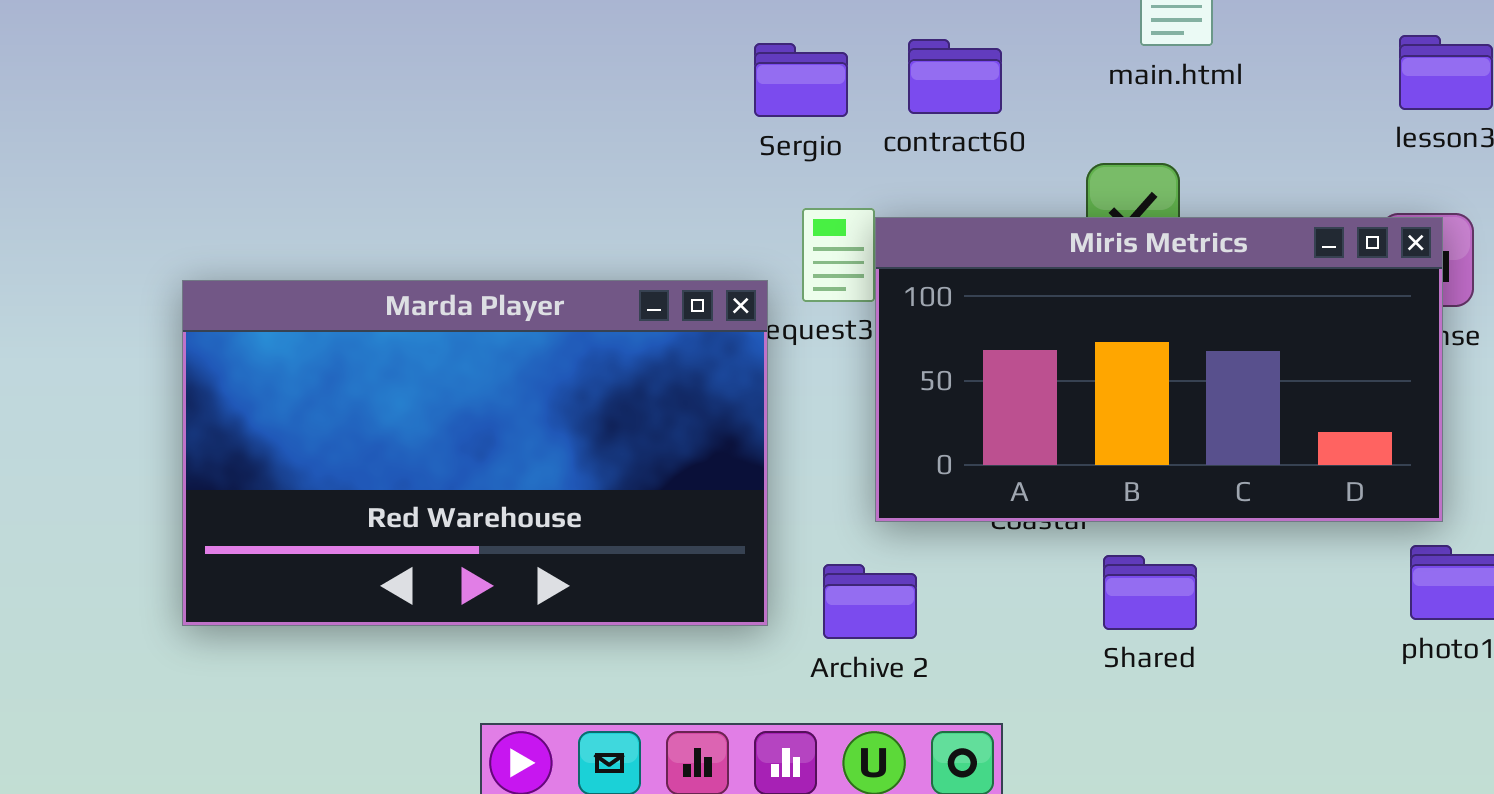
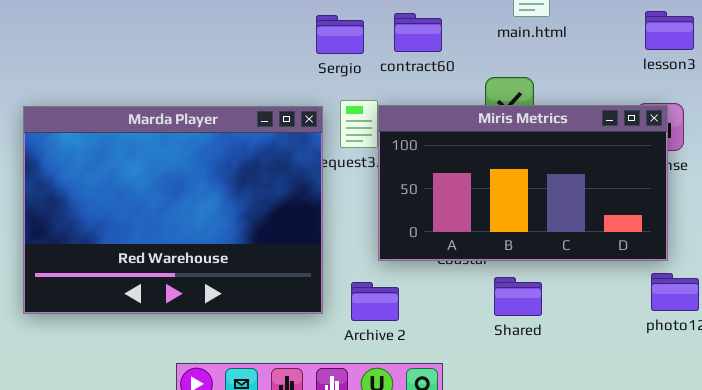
Marda Player: [182,280,768,626] -> [23,106,323,314], resized

